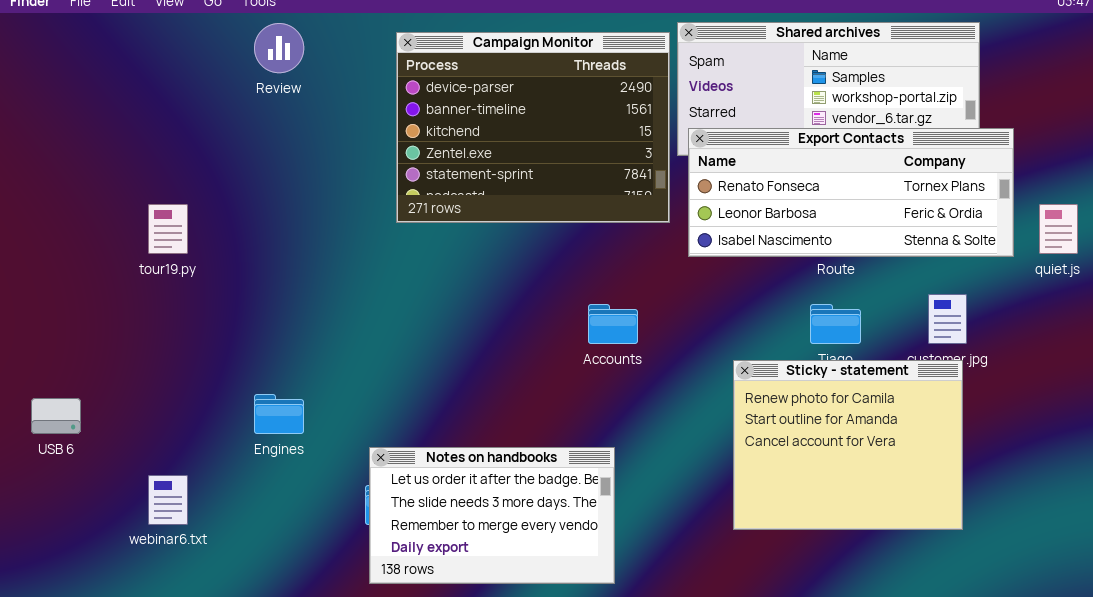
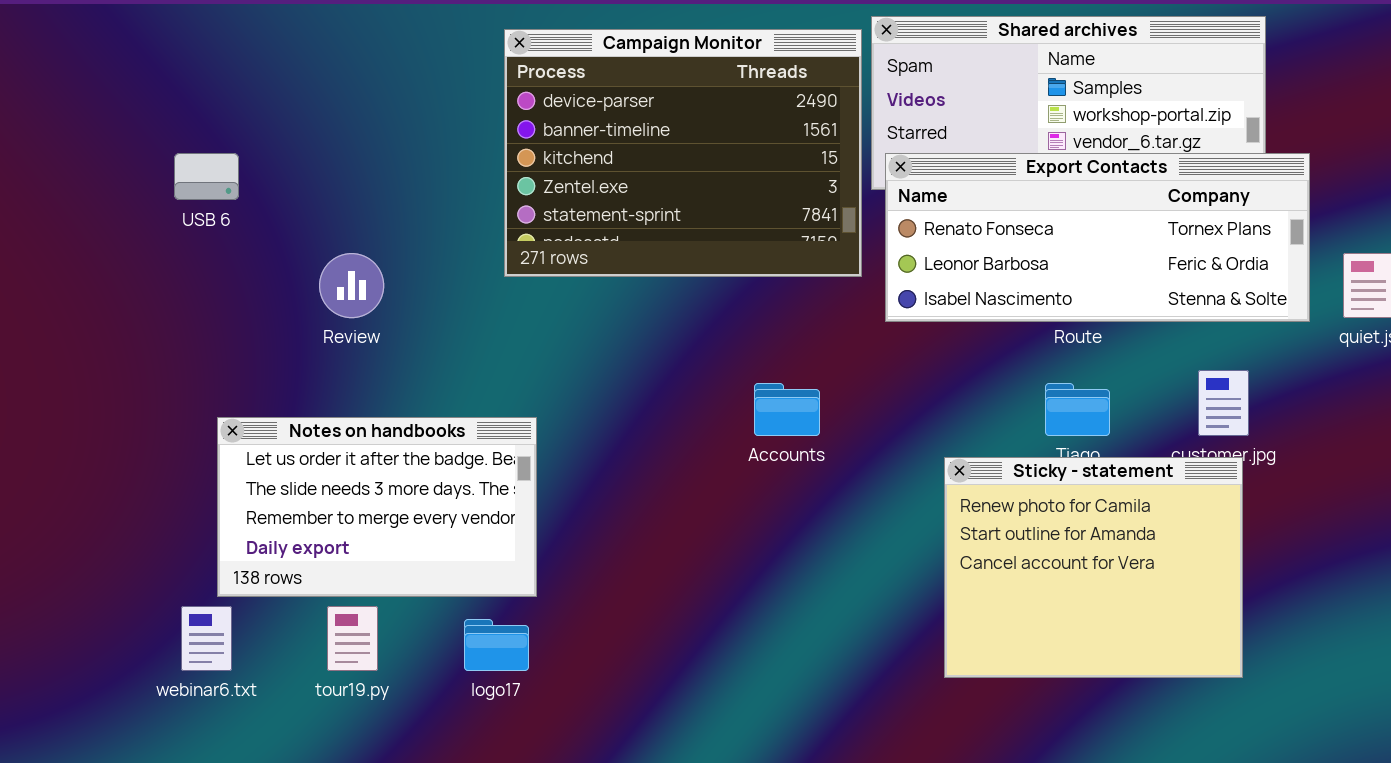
Review: [254,23,304,73] -> [319,253,384,318], moved
tour19.py: [148,204,188,254] -> [327,606,378,671], moved
USB 6: [31,398,81,434] -> [174,153,239,200], moved
Notes on handbooks: [369,447,615,584] -> [217,417,537,597], moved

